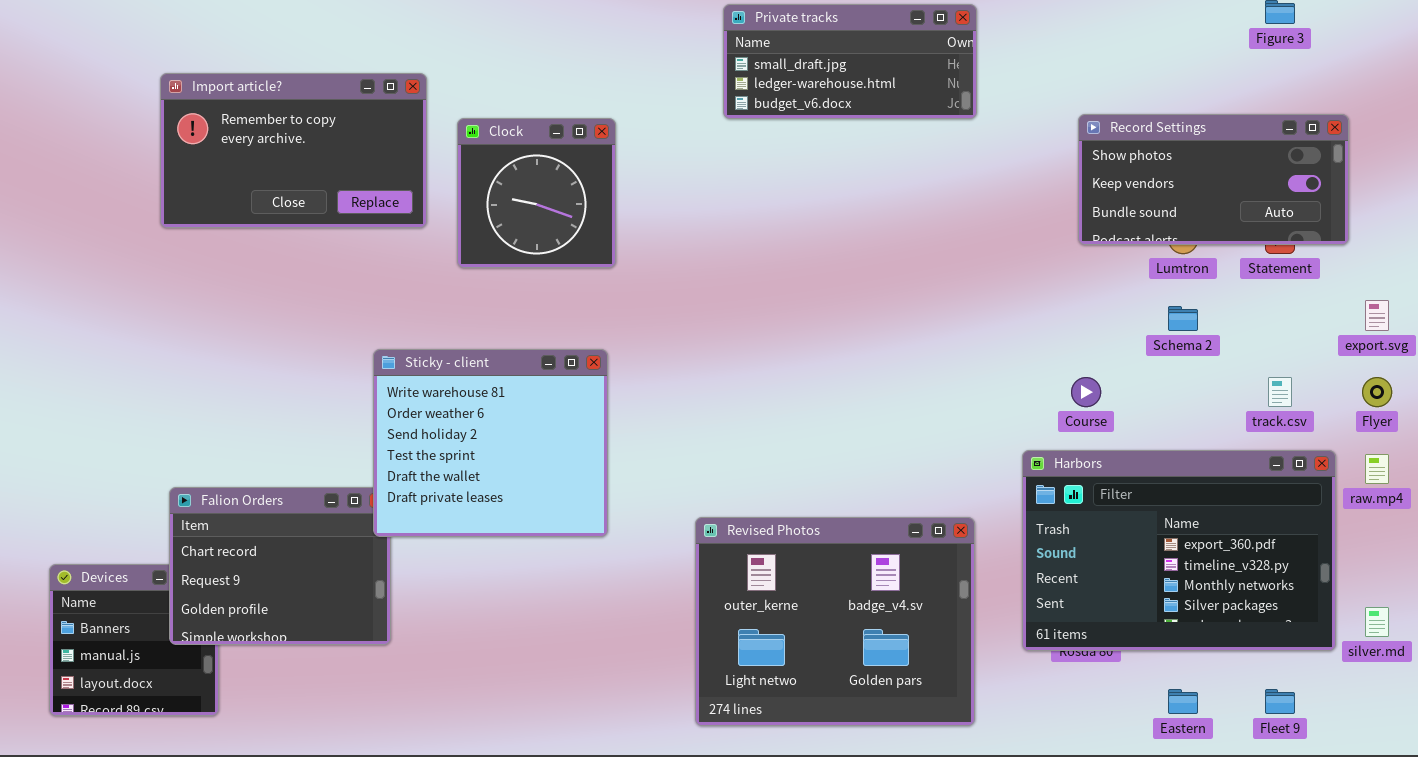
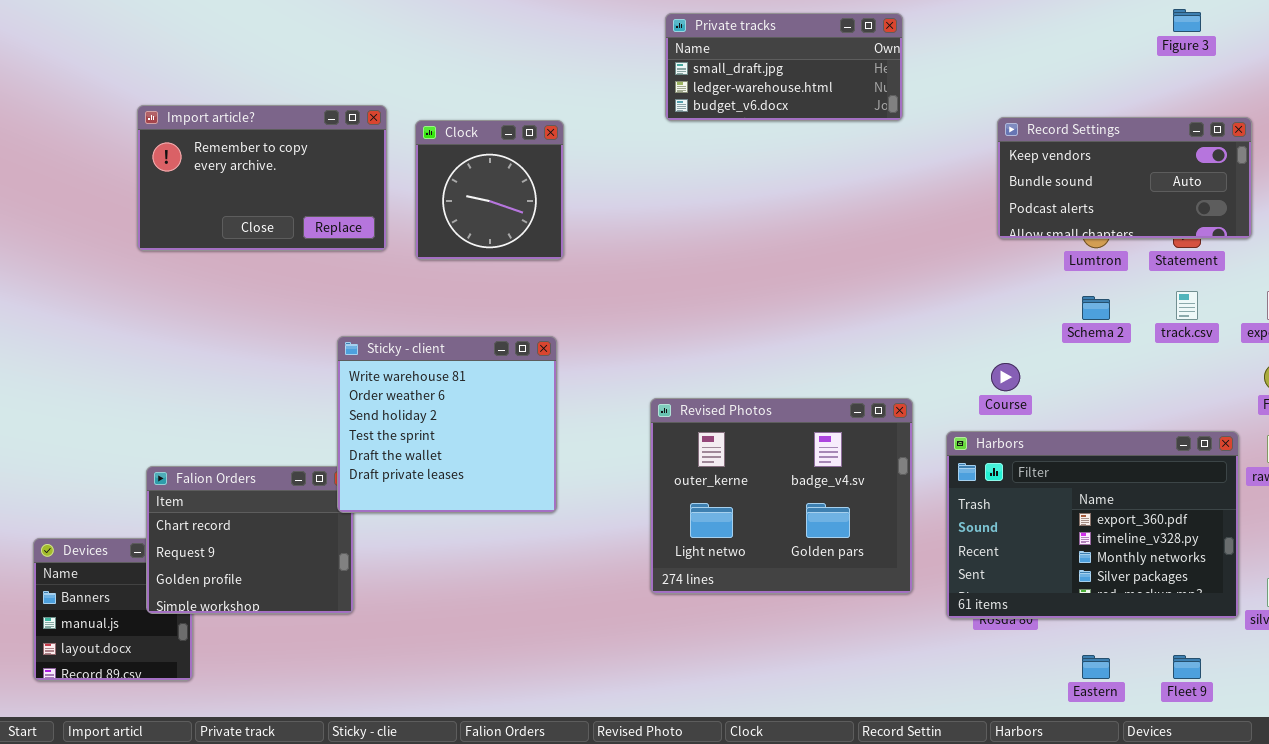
Import article?: [160,73,427,228] -> [137,105,387,251], moved
Record Settings: [1078,114,1349,245] -> [997,117,1252,239], scrolled down 1 row
track.csv: [1268,377,1292,407] -> [1176,291,1198,320], moved
Revised Photos: [695,517,975,726] -> [650,398,913,594], moved

